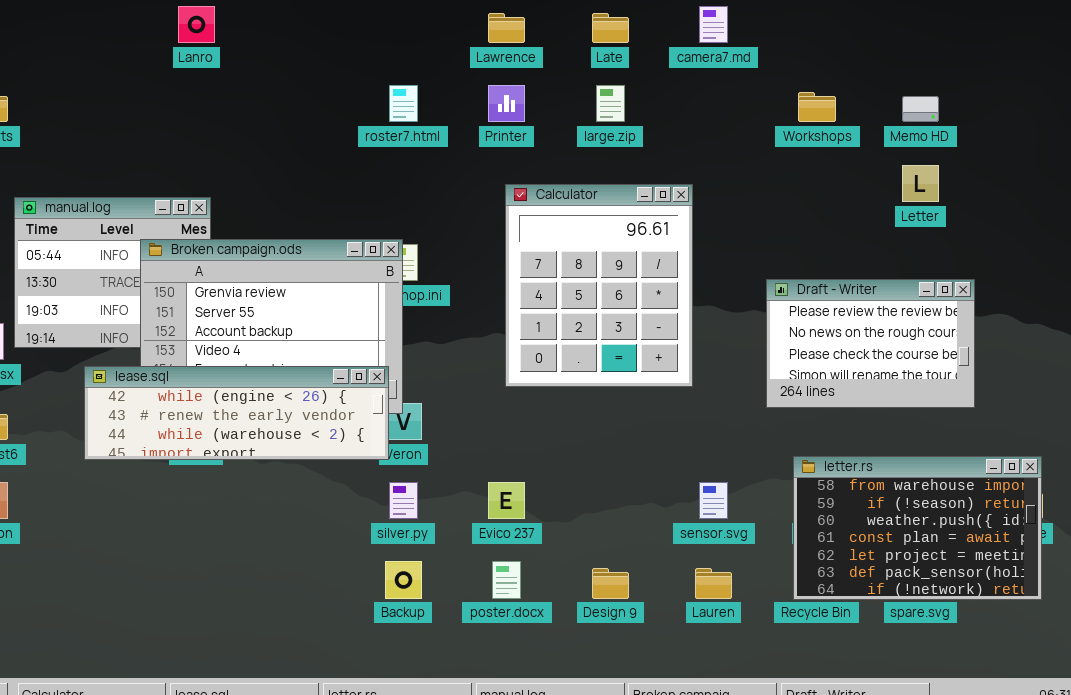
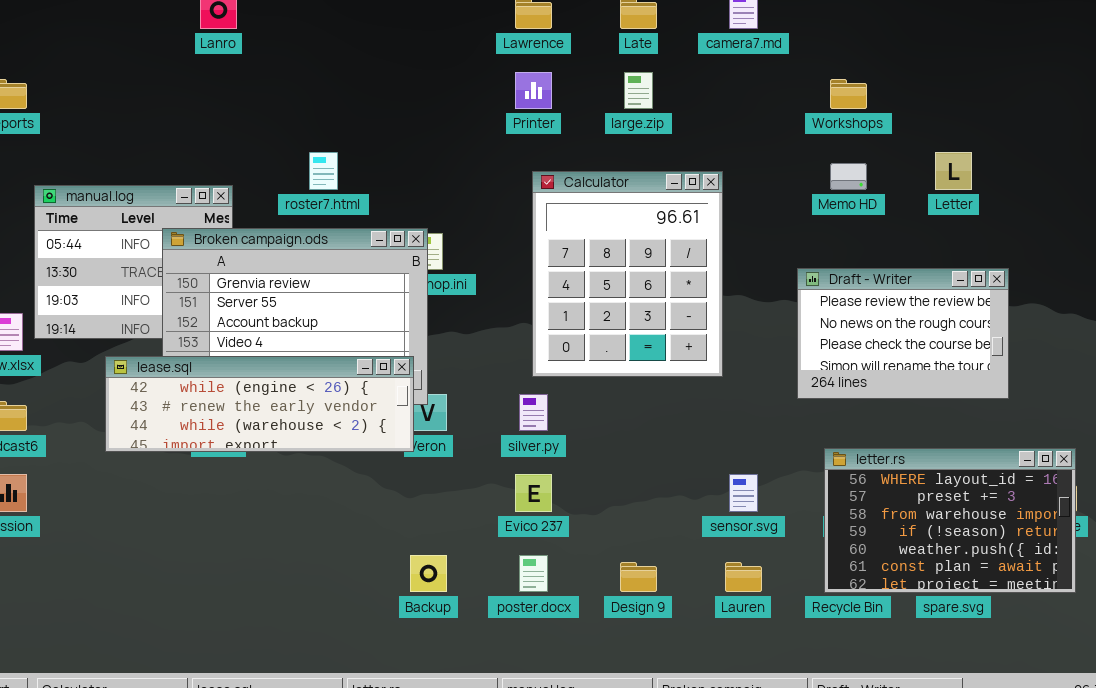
roster7.html: [389,85,418,122] -> [309,152,338,190], moved
Memo HD: [902,96,939,122] -> [830,163,867,190], moved
letter.rs: [793,456,1042,600] -> [824,448,1076,593], scrolled up 2 rows
silver.py: [389,482,418,519] -> [519,394,548,431], moved

